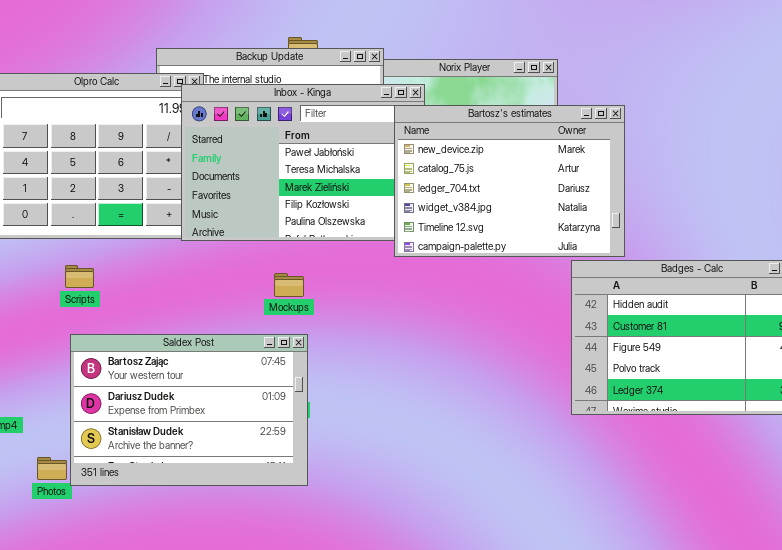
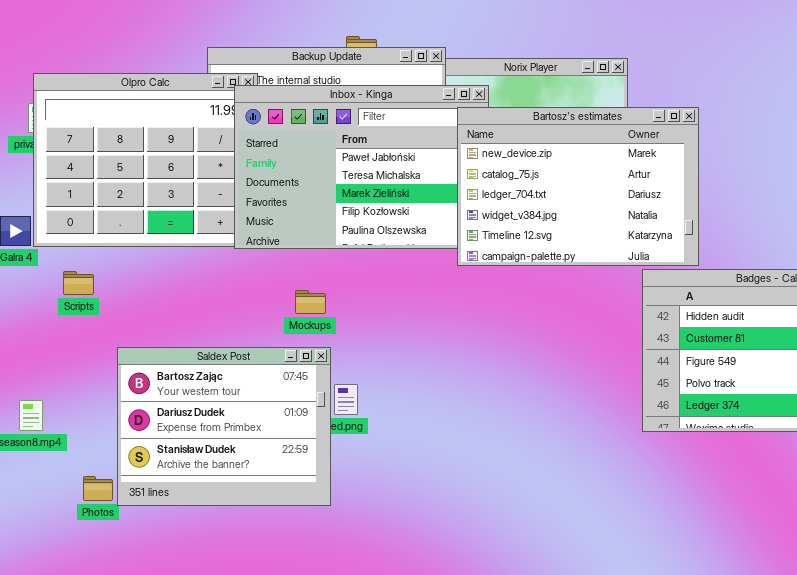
Scripts: [65,265,94,288] -> [63,271,94,295], moved
Mockups: [274,273,304,297] -> [295,290,326,314], moved
Saldex Post: [70,334,308,486] -> [117,347,331,506], resized

